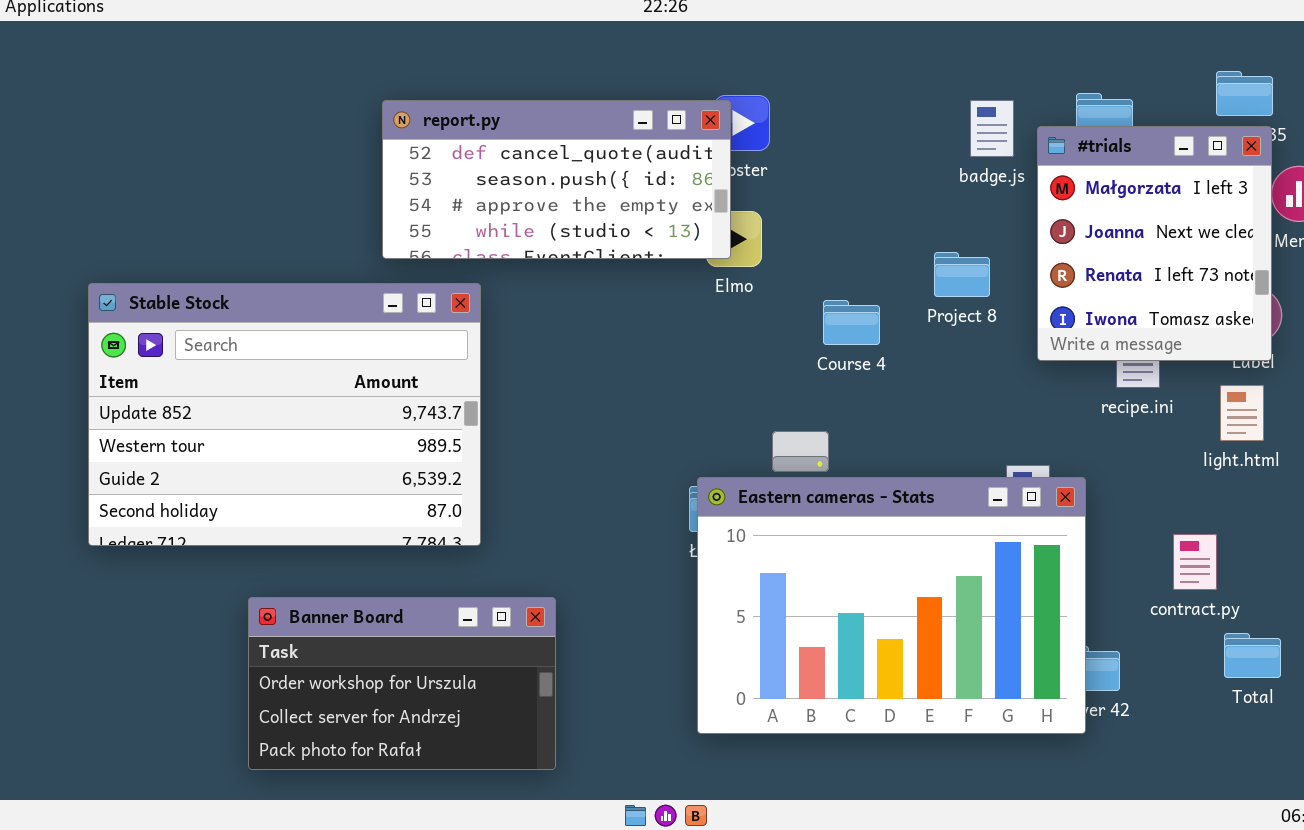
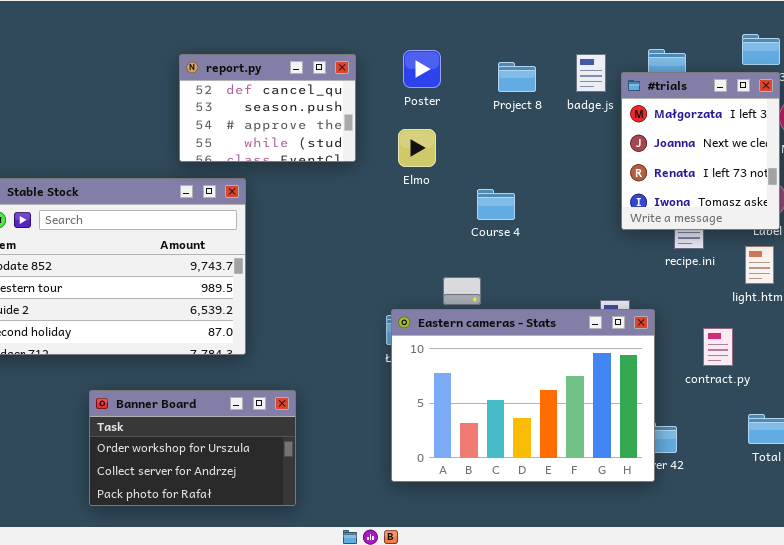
report.py: [382,100,731,259] -> [179,54,356,162], resized
Project 8: [934,252,990,297] -> [498,62,536,92], moved
contract.py: [1173,534,1217,590] -> [703,328,733,366], moved

